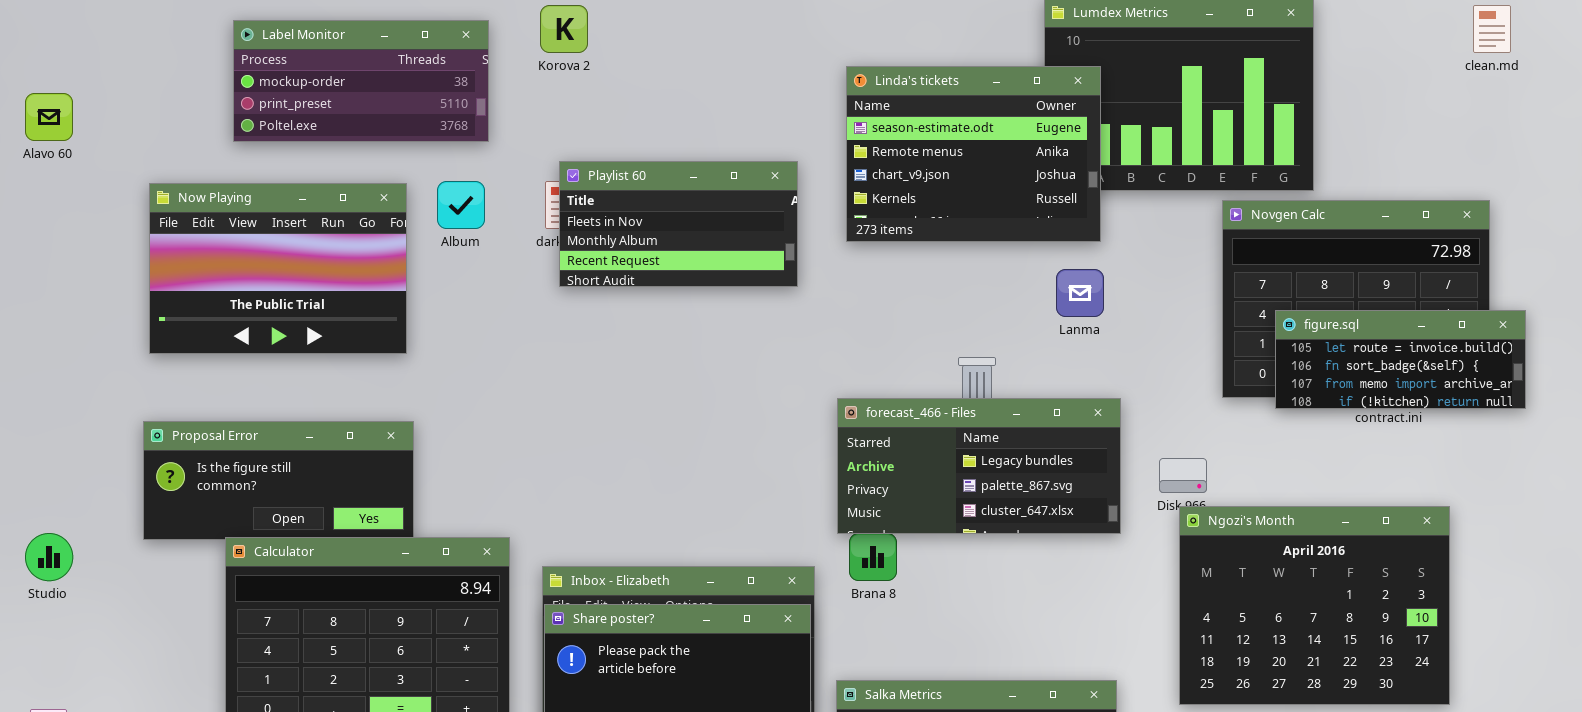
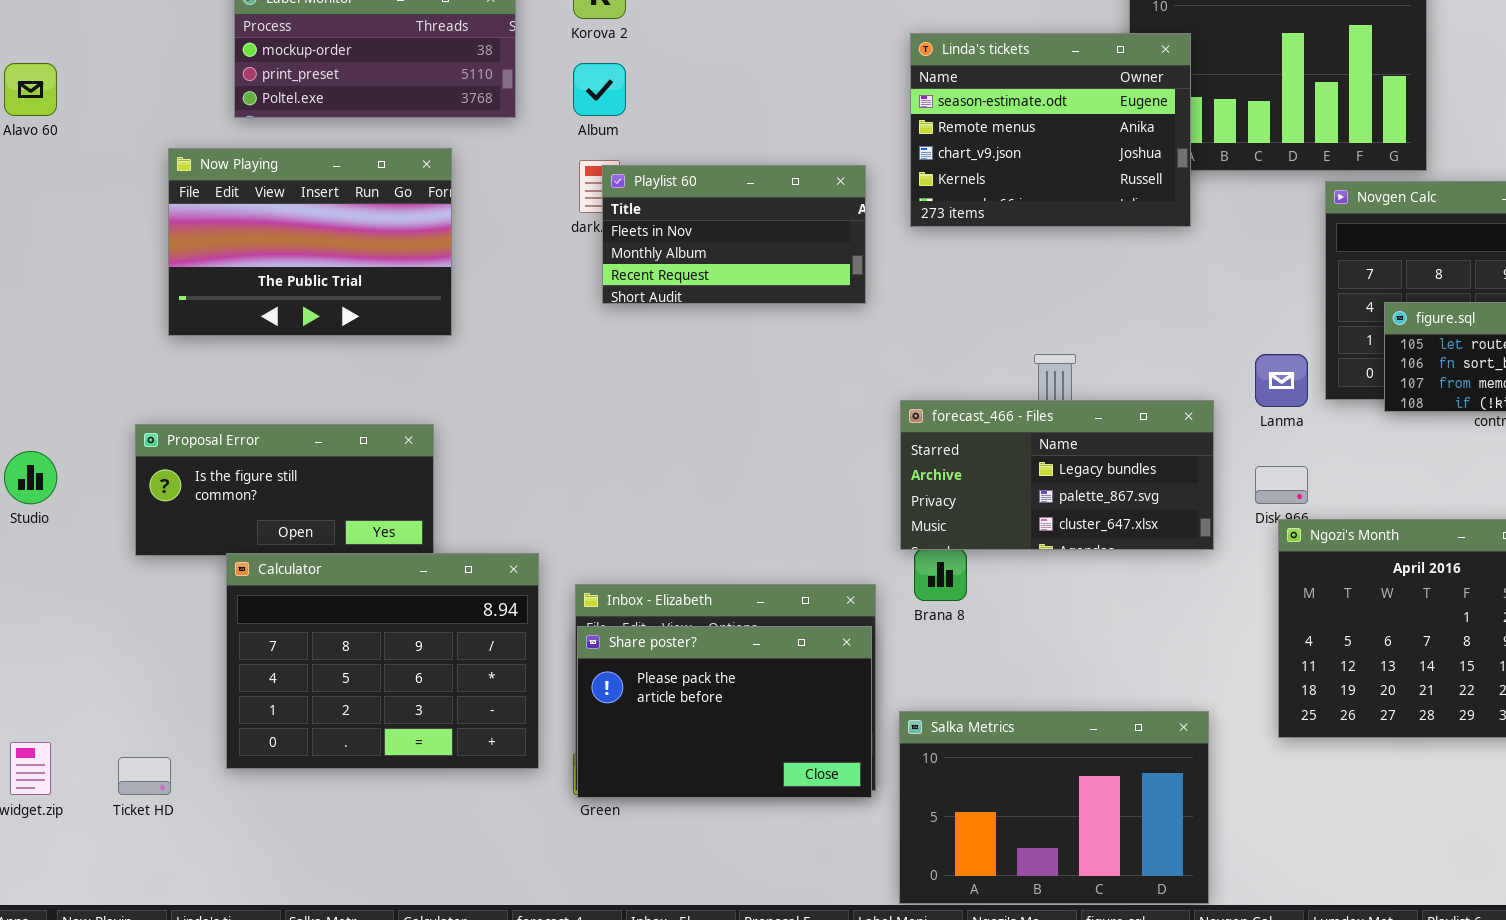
Playlist 60: [559,161,798,287] -> [602,165,866,304], moved
Album: [437,181,485,229] -> [573,63,626,116], moved
Now Playing: [149,183,407,354] -> [168,148,452,336], moved
Lanma: [1056,269,1104,317] -> [1255,354,1308,407], moved
Studio: [25,533,73,581] -> [4,451,57,504], moved

